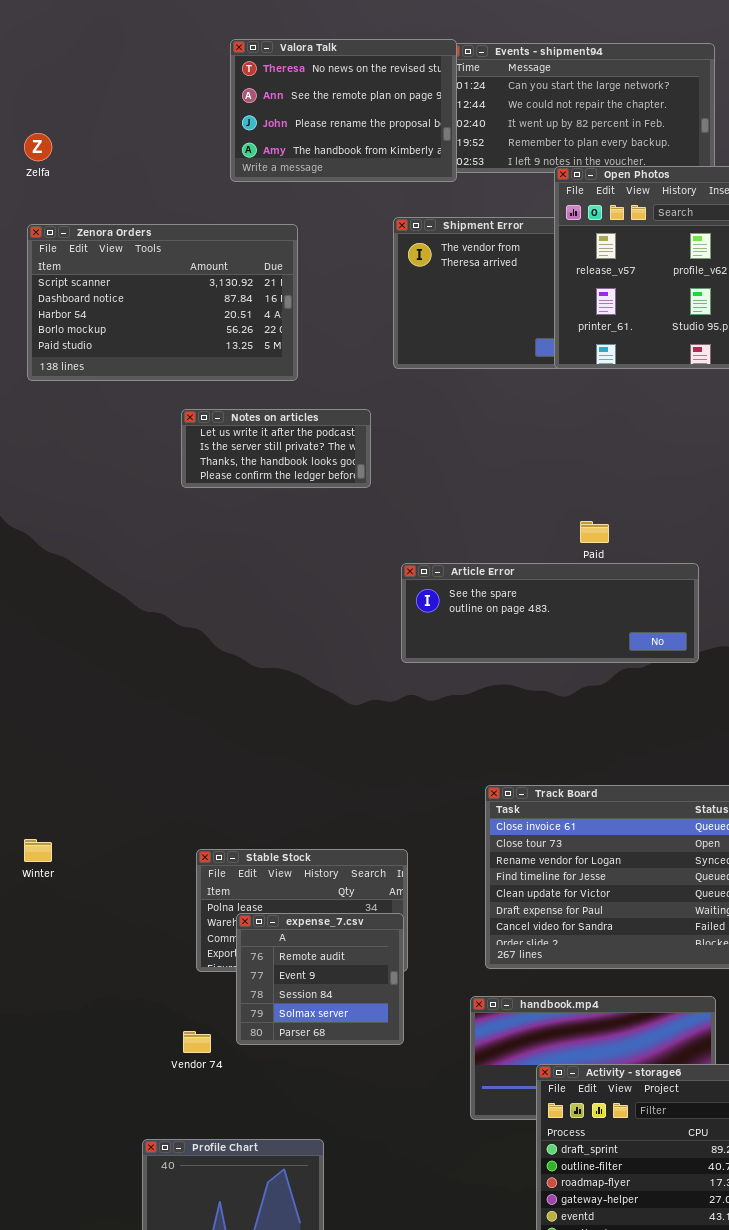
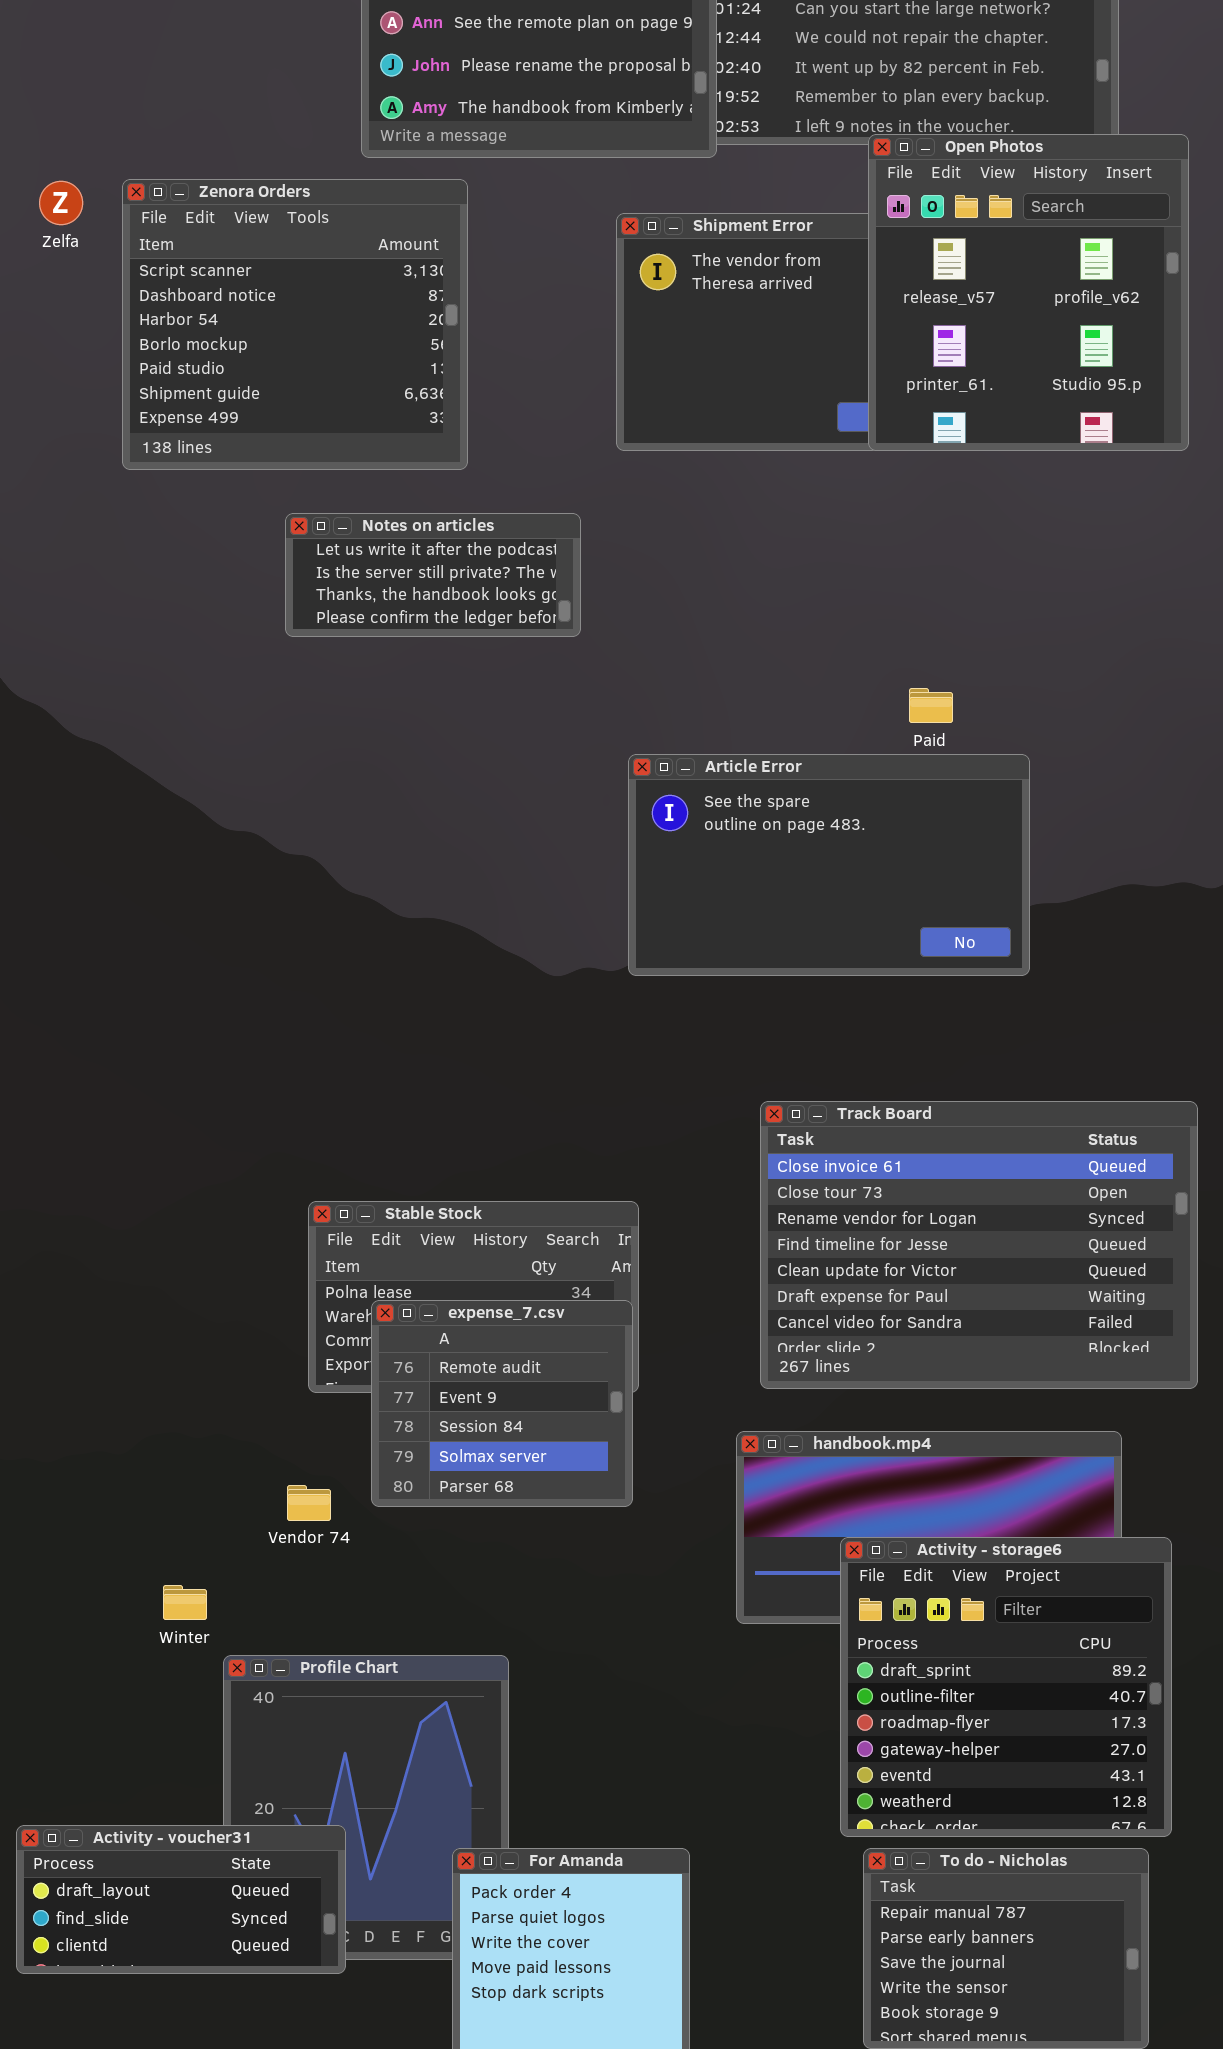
Zelfa: [24,133,52,161] -> [39,181,83,225], moved
Zenora Orders: [27,224,298,381] -> [122,179,468,470], resized
Article Error: [401,563,699,663] -> [628,754,1030,976], resized
Winter: [24,839,52,862] -> [163,1585,207,1620], moved

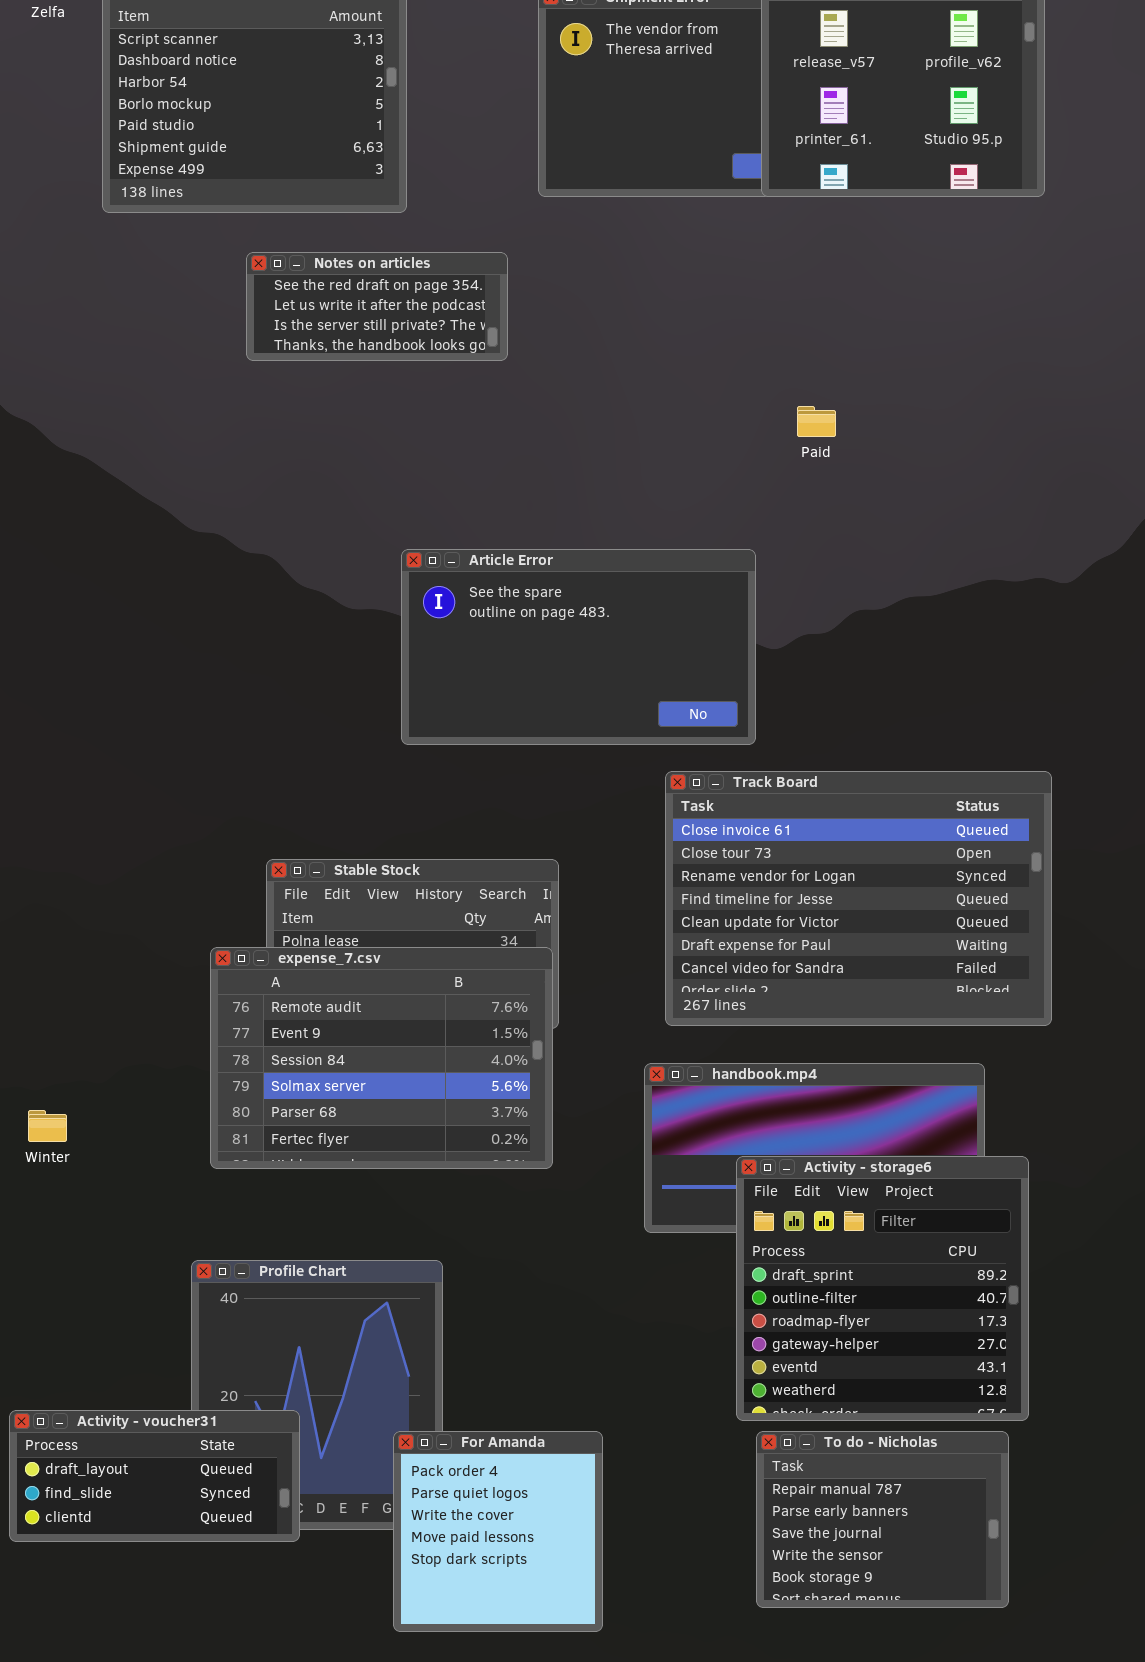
Notes on articles: [285,513,581,637] -> [246,252,508,361], scrolled up 1 row
Article Error: [628,754,1030,976] -> [401,549,756,745], moved
expense_7.csv: [371,1300,633,1507] -> [210,947,553,1169], resized
Winter: [163,1585,207,1620] -> [28,1110,67,1142], moved

